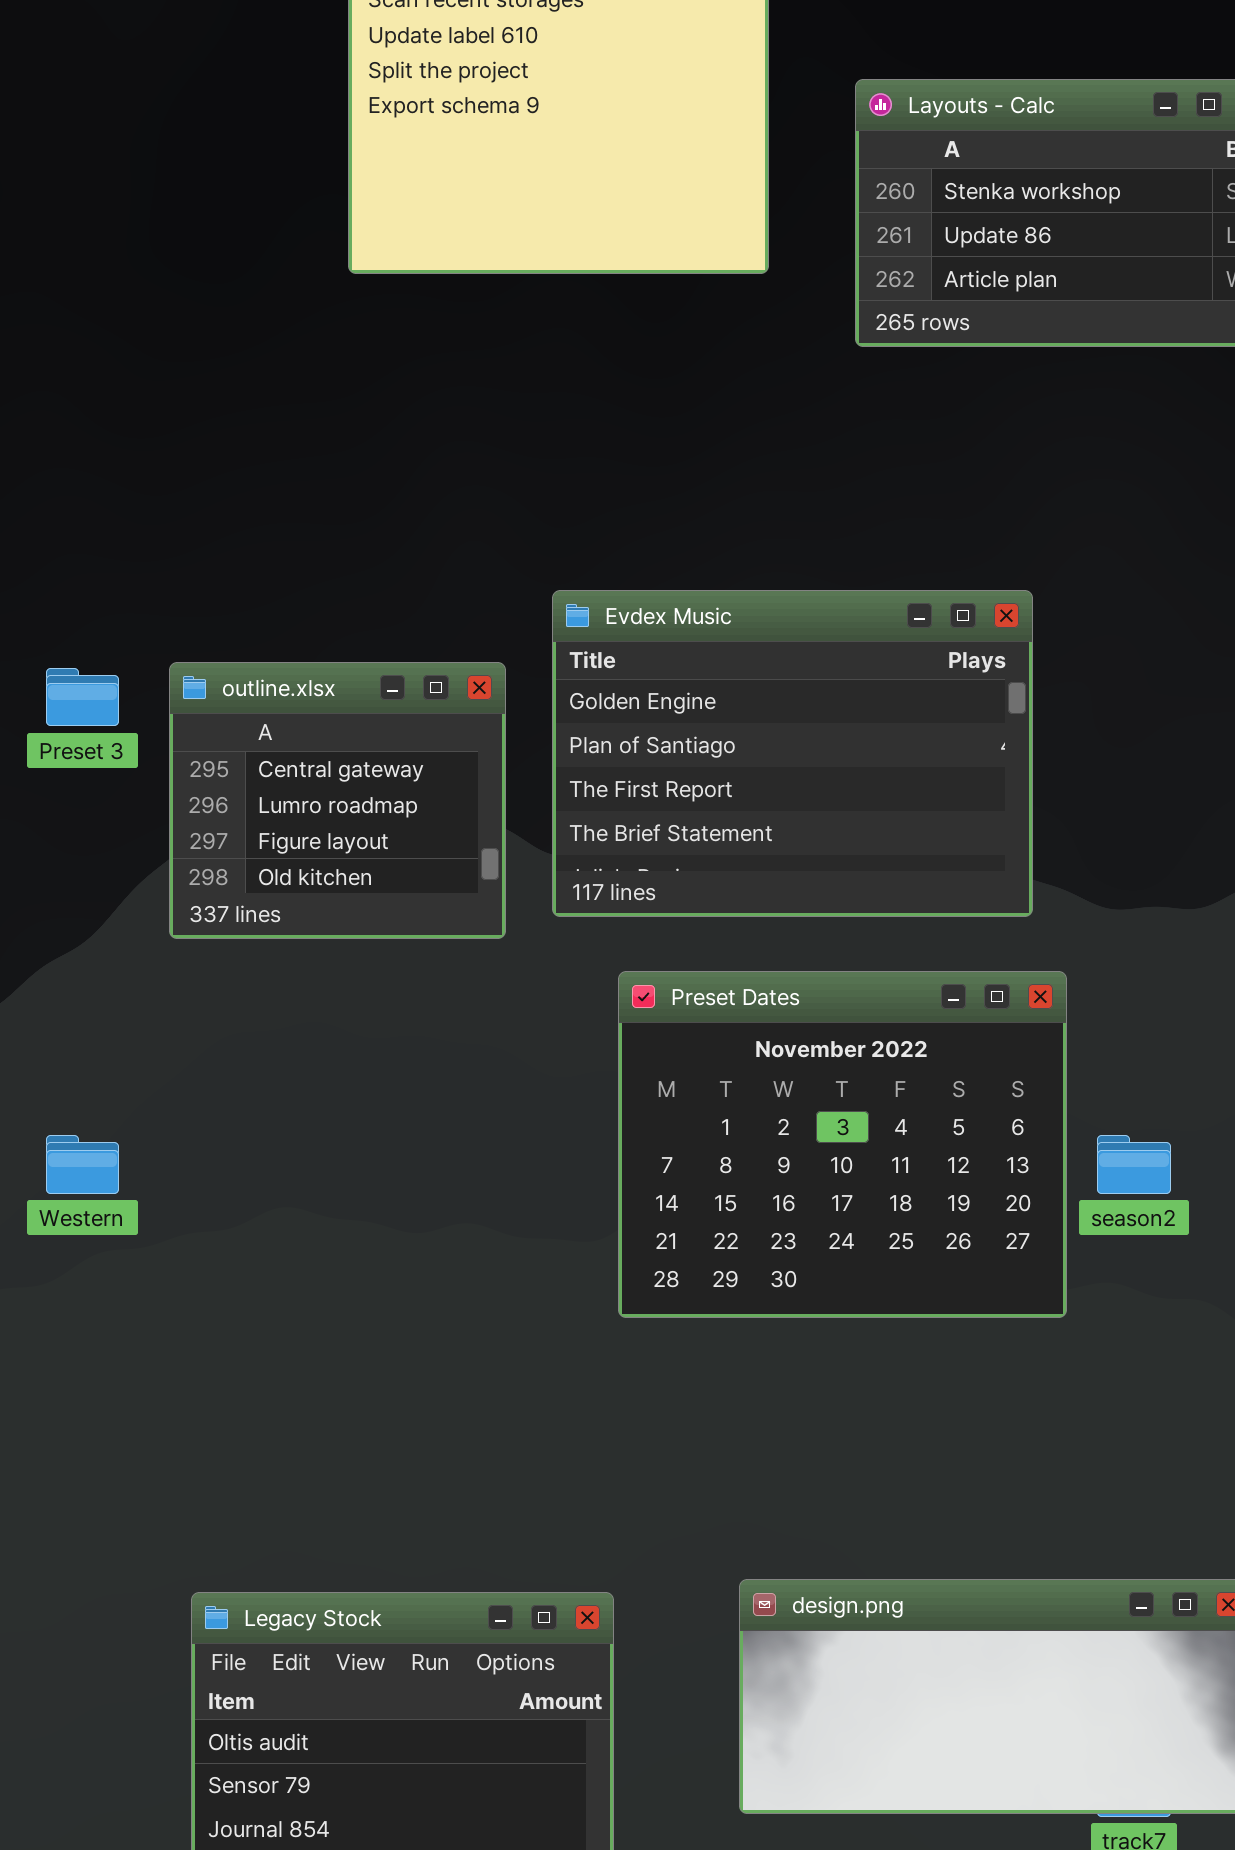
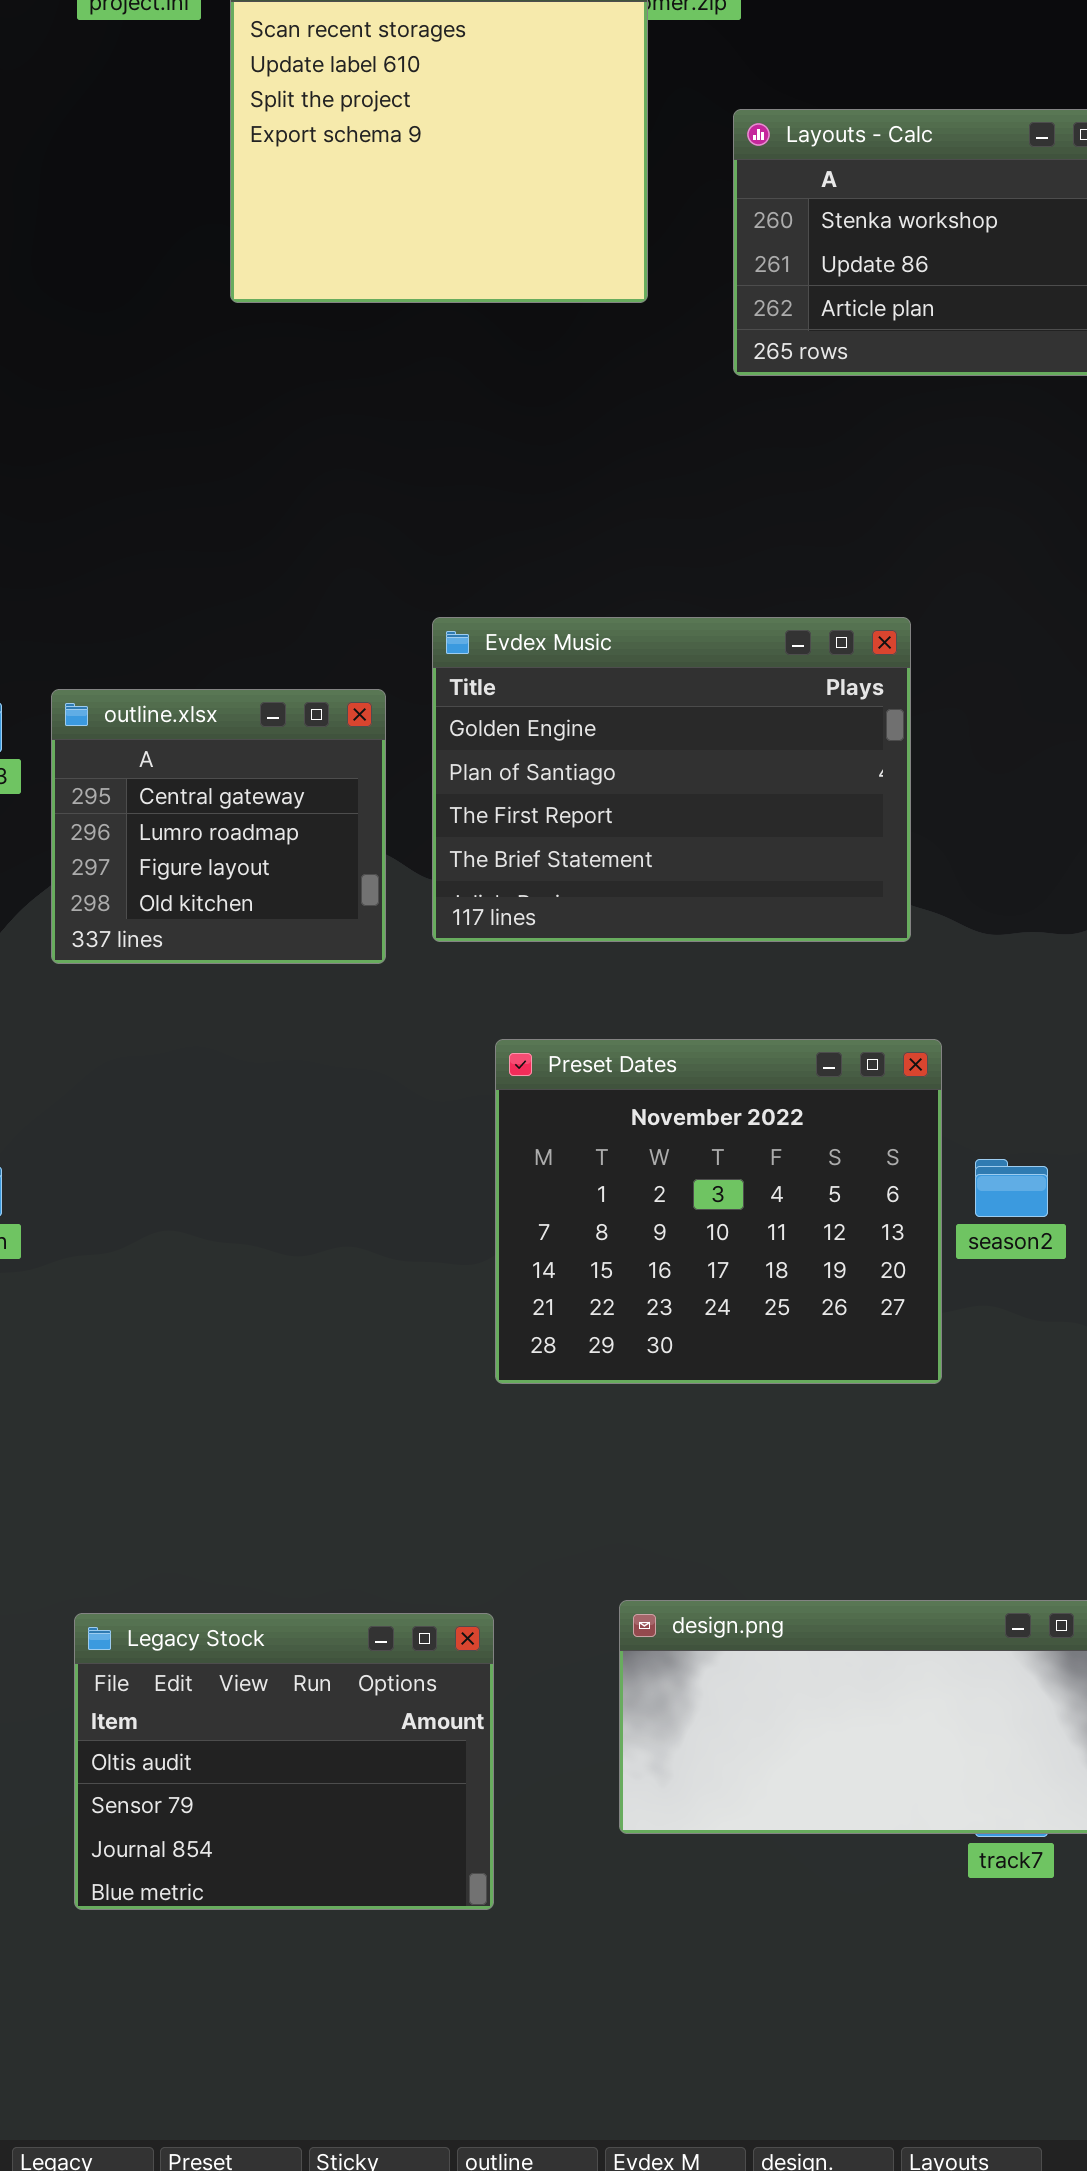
Preset Dates: [618,971,1067,1318] -> [495,1039,942,1384], moved

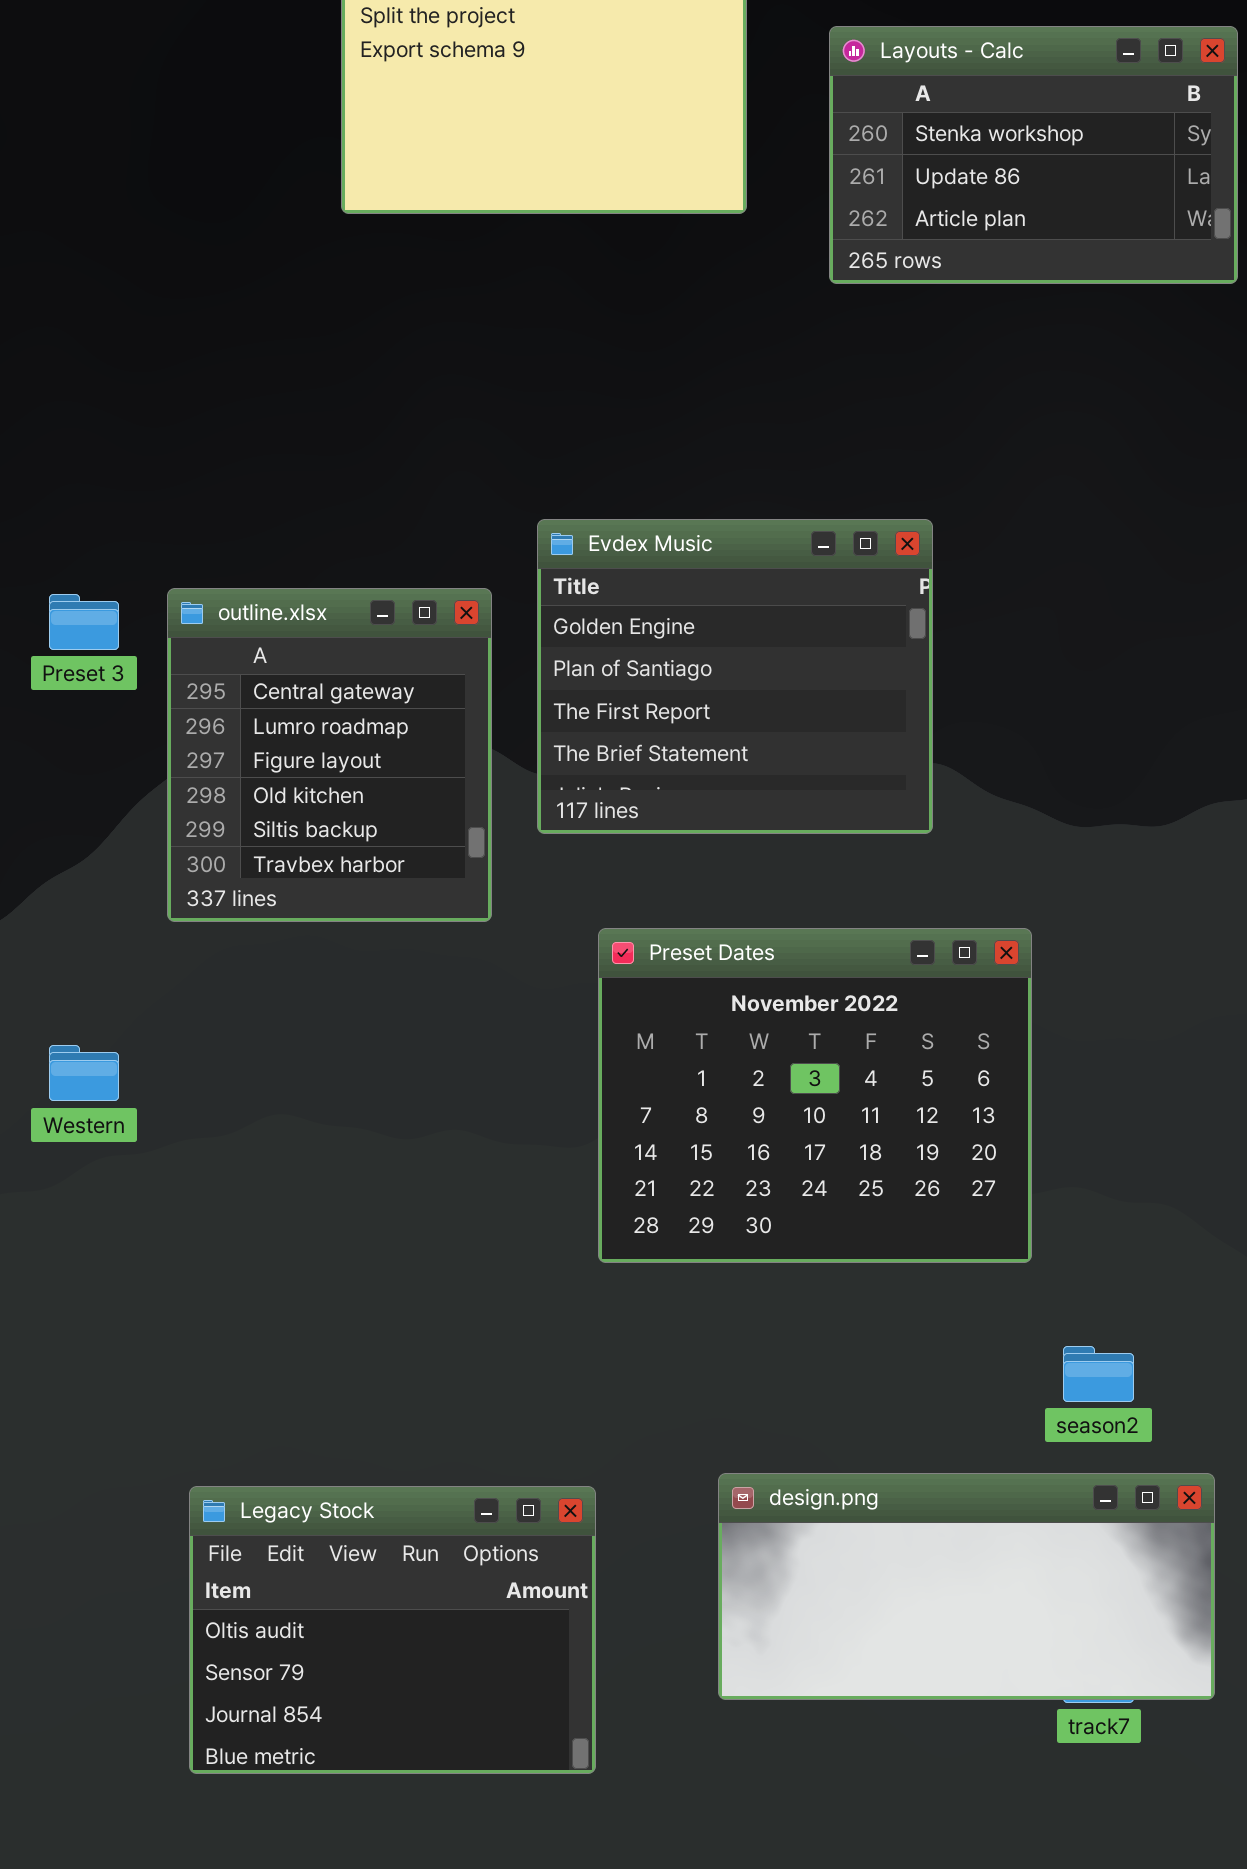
Evdex Music: [432,617,911,942] -> [537,519,933,834], resized
outline.xlsx: [51,689,386,964] -> [167,588,492,922], resized
season2: [975,1159,1048,1217] -> [1063,1346,1134,1402], moved

